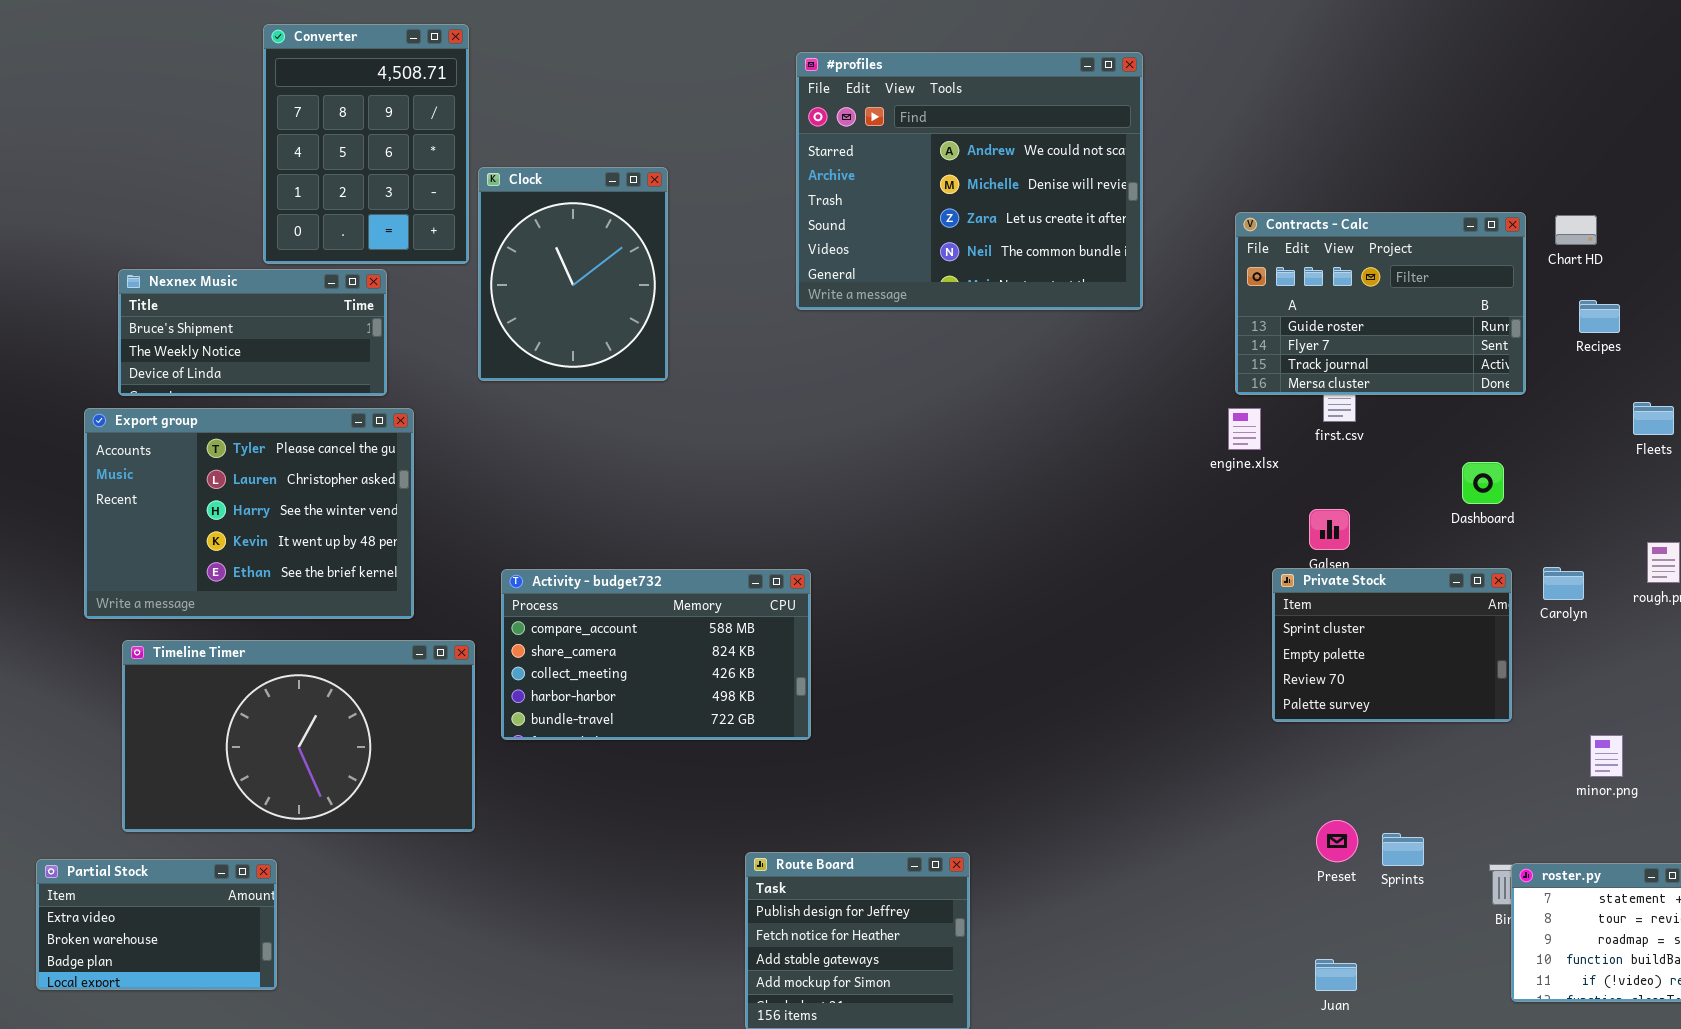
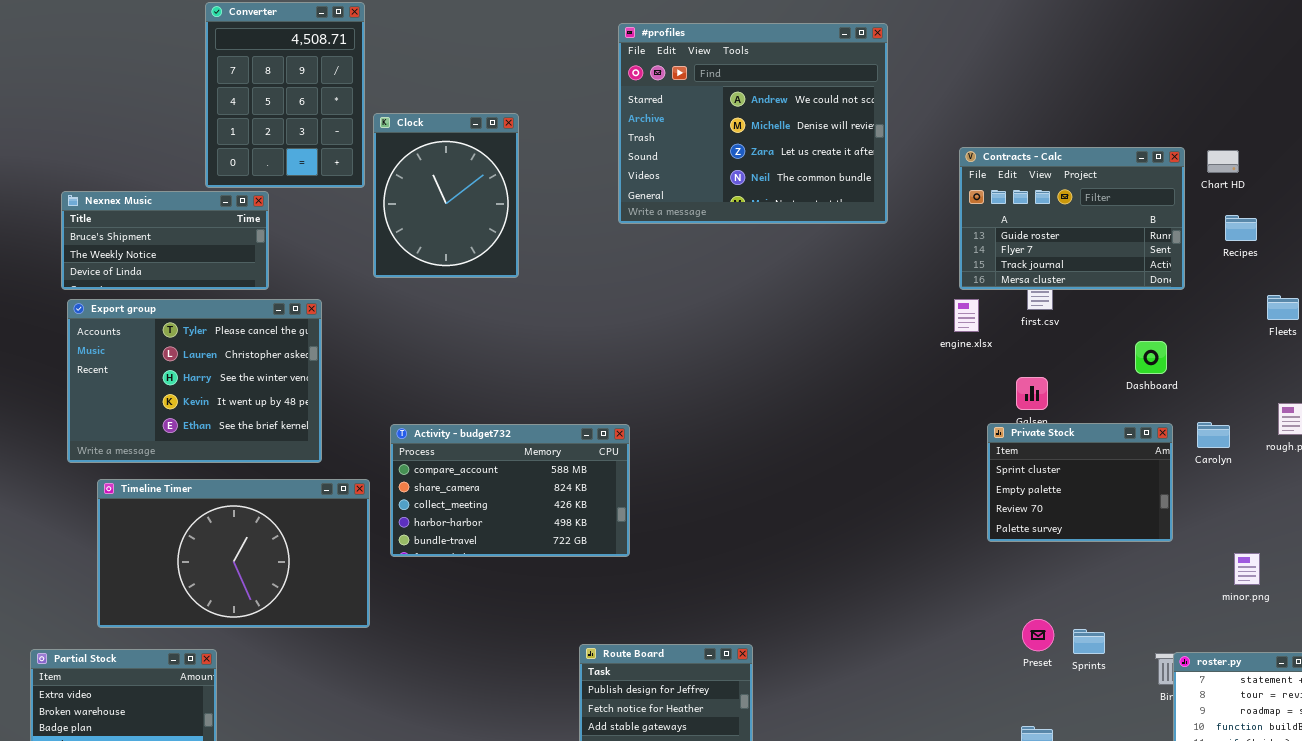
Nexnex Music: [118,269,387,396] -> [61,191,269,290], moved

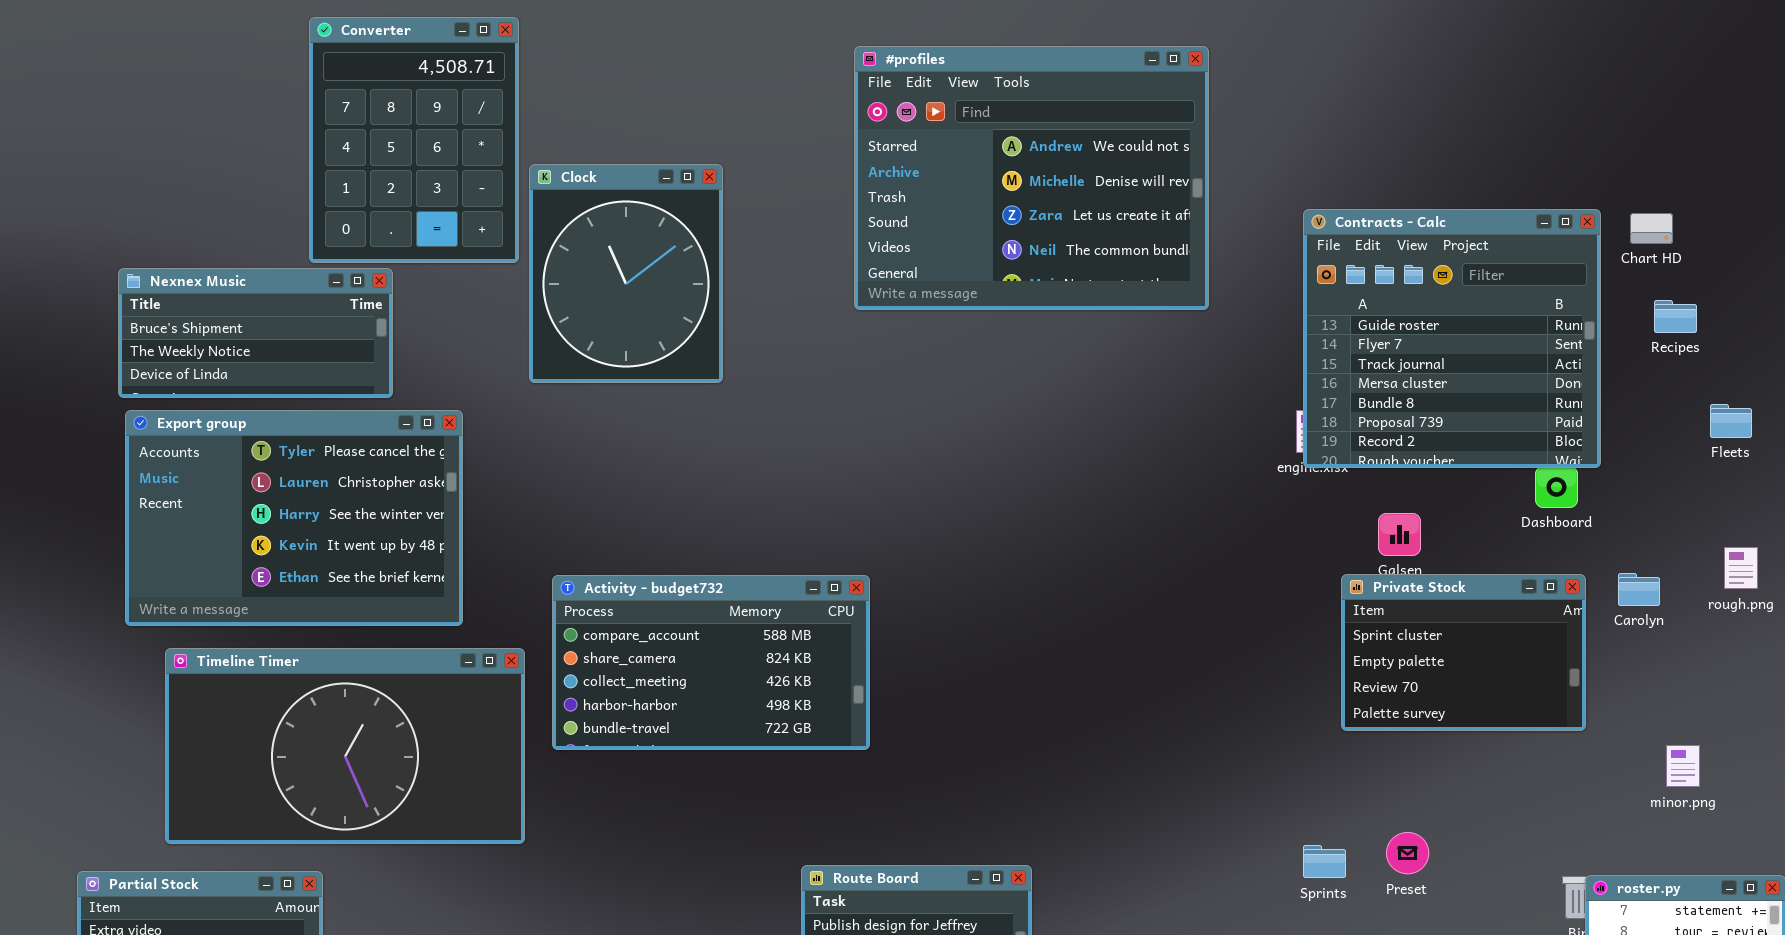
Contracts - Calc: [959,147,1185,290] -> [1303,209,1601,468], resized
Sprints: [1073,629,1105,654] -> [1303,845,1346,878], moved

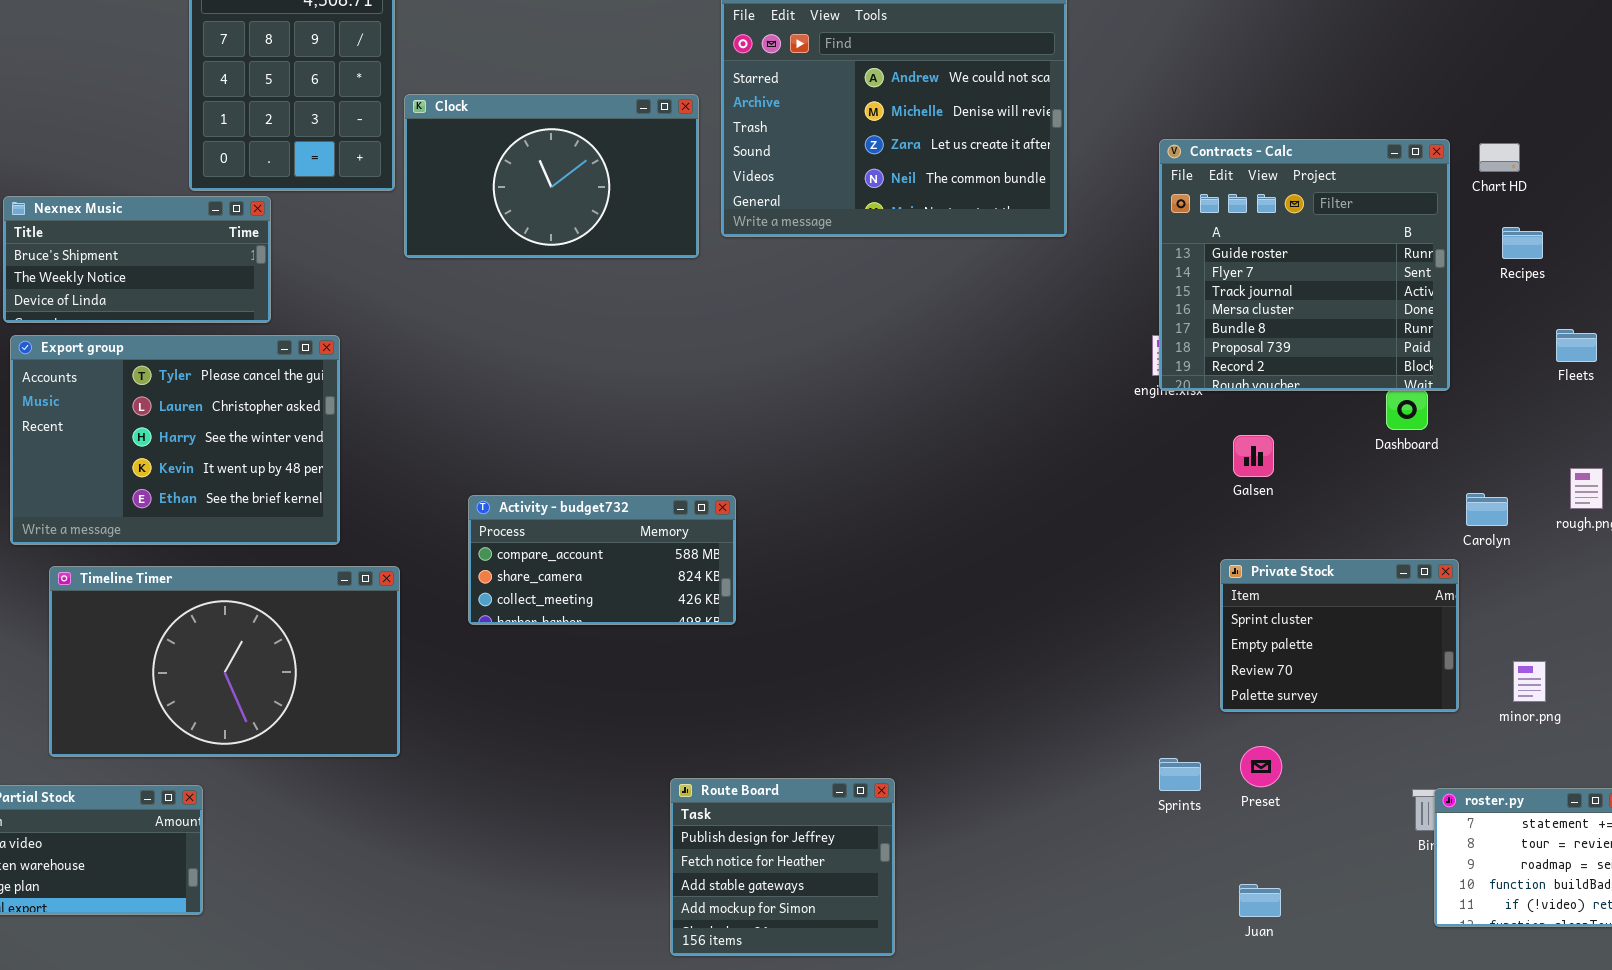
Clock: [529,164,723,383] -> [404,94,699,258], resized
Private Stock: [1341,574,1586,731] -> [1220,559,1459,712], moved
Activity - budget732: [552,575,870,750] -> [468,495,736,625], resized

